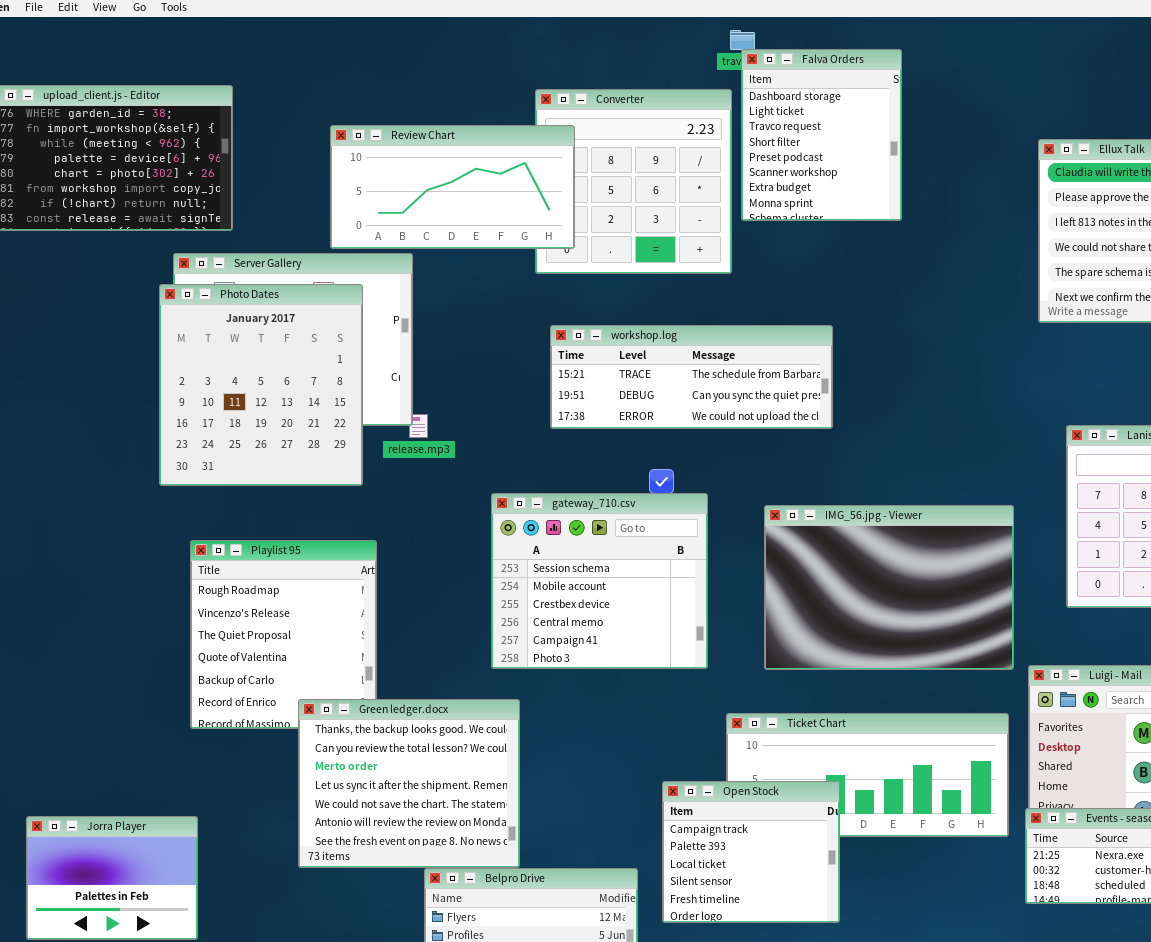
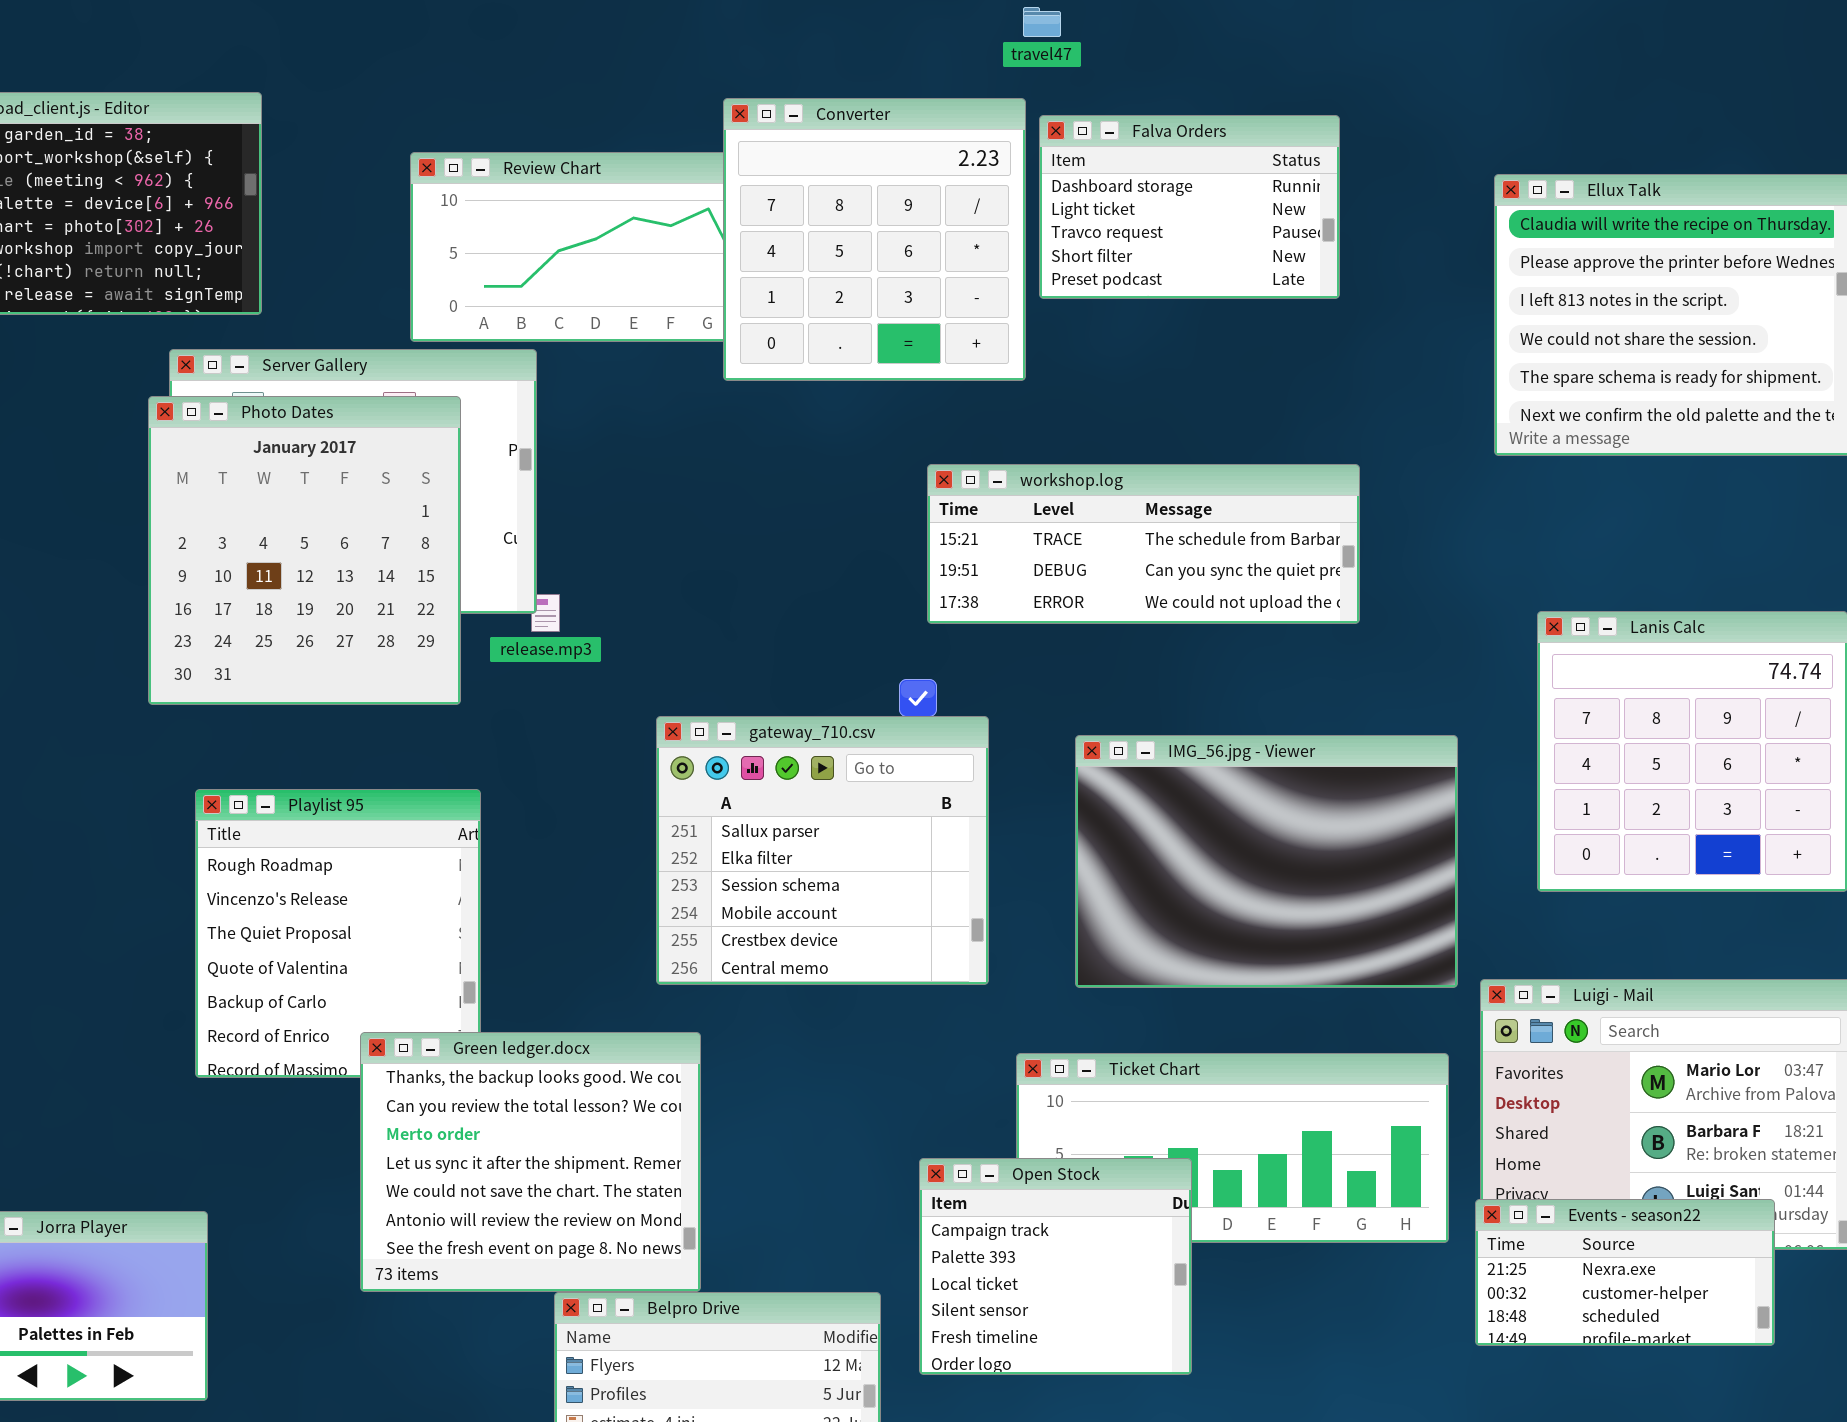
Falva Orders: [741,49,902,221] -> [1039,115,1340,299], resized
Converter: [535,89,732,274] -> [723,98,1026,381], raised
workshop.log: [550,325,833,429] -> [927,464,1360,624], moved
gateway_710.csv: [491,493,708,669] -> [656,716,989,985], scrolled up 2 rows

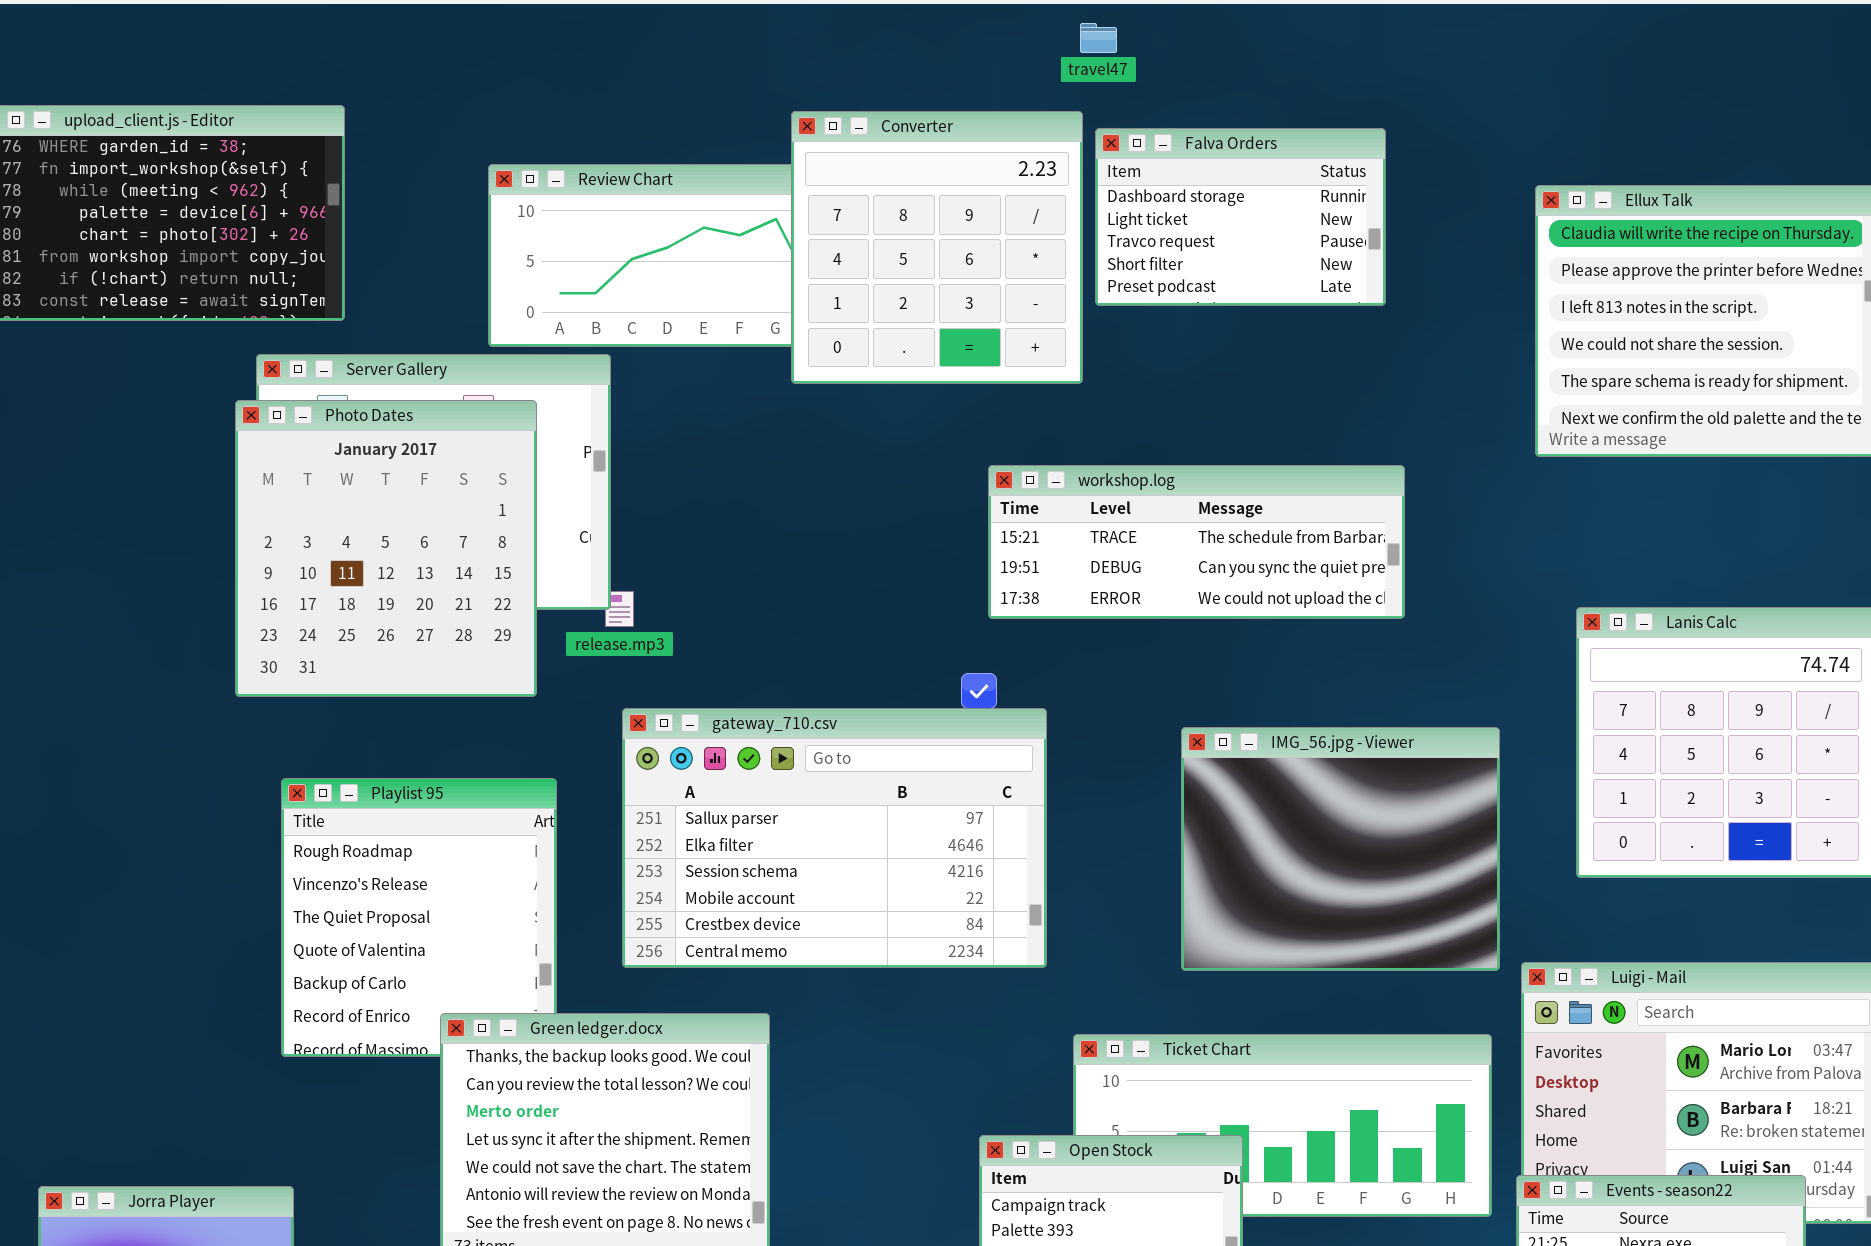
gateway_710.csv: [656,716,989,985] -> [622,708,1047,968], resized
IMG_56.jpg - Viewer: [1075,735,1458,988] -> [1181,727,1500,971], resized

